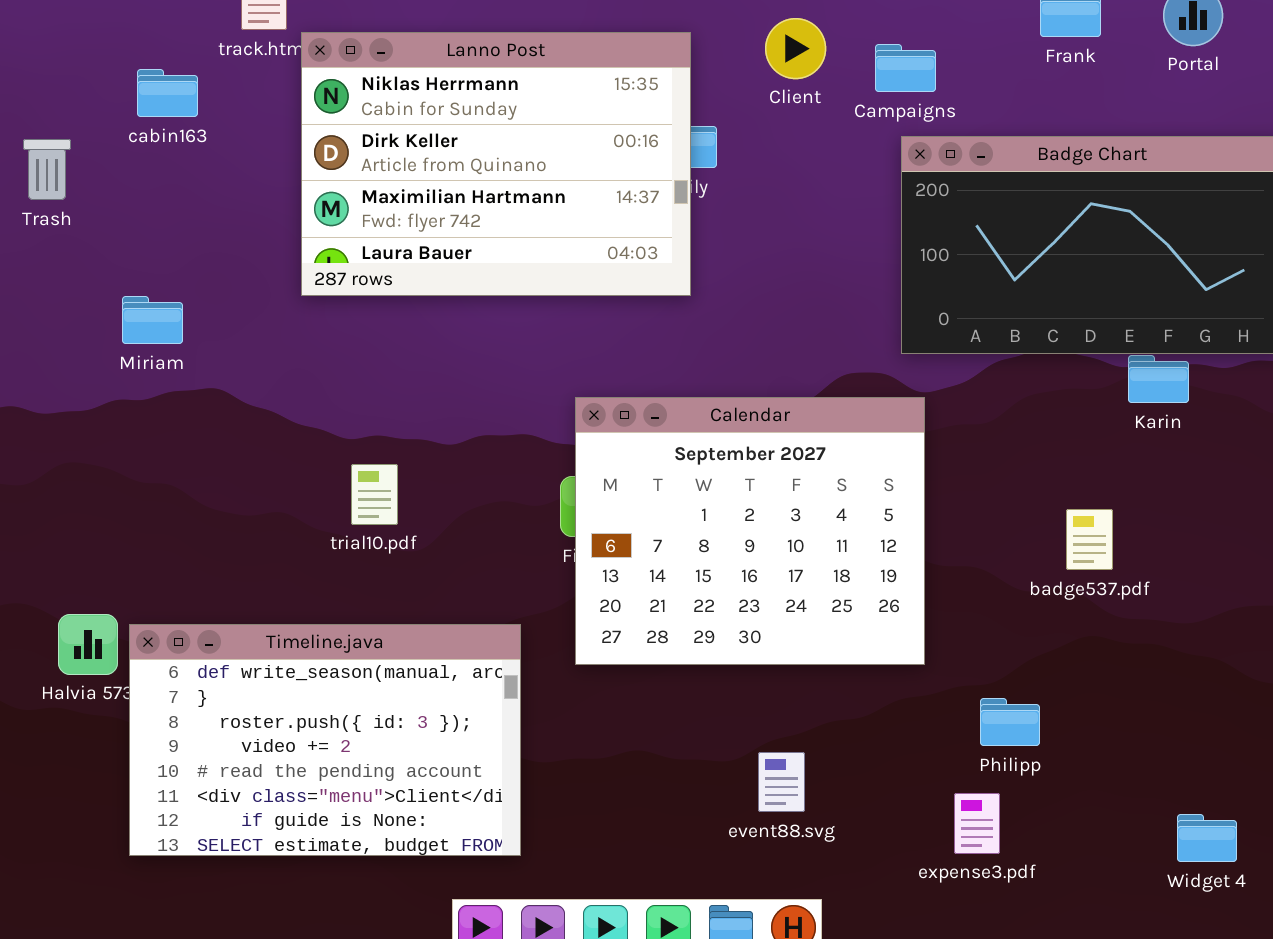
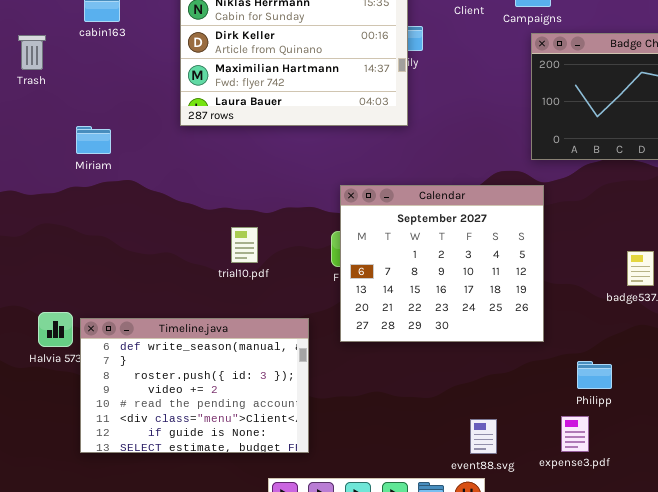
trial10.pdf: [351,464,398,525] -> [231,227,258,263], moved
event88.svg: [758,752,805,812] -> [470,419,497,454], moved

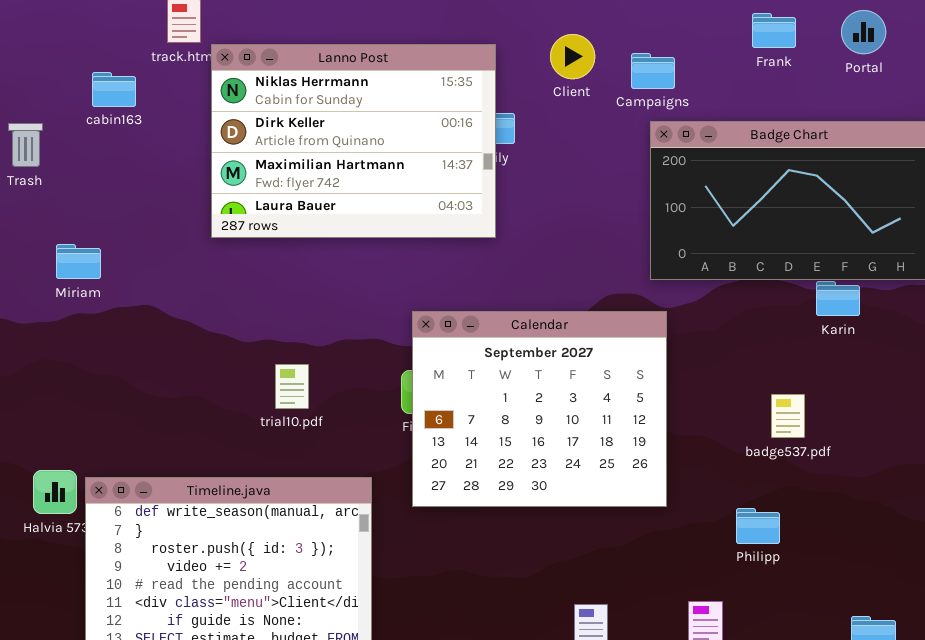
Miriam: [76,126,111,154] -> [56,244,101,279], moved
Philipp: [577,361,612,389] -> [736,508,780,544], moved

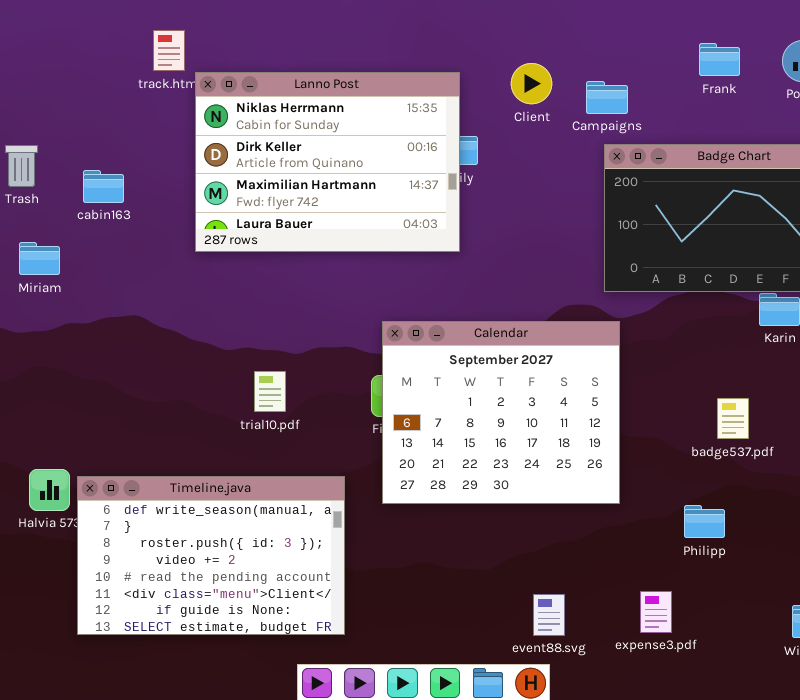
cabin163: [92,72,136,107] -> [83,170,124,203], moved
Miriam: [56,244,101,279] -> [19,242,60,275], moved

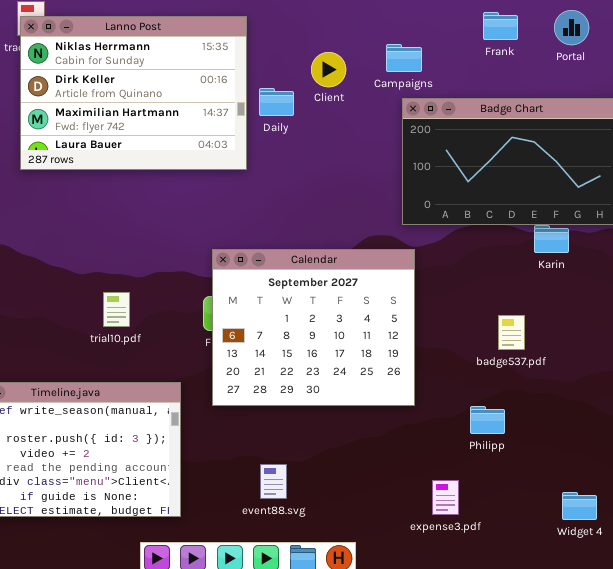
Client: [511,63,552,104] -> [311,52,346,87], moved
Lanno Post: [195,72,460,252] -> [20,16,247,170], moved
event88.svg: [533,594,565,636] -> [260,464,287,499], moved

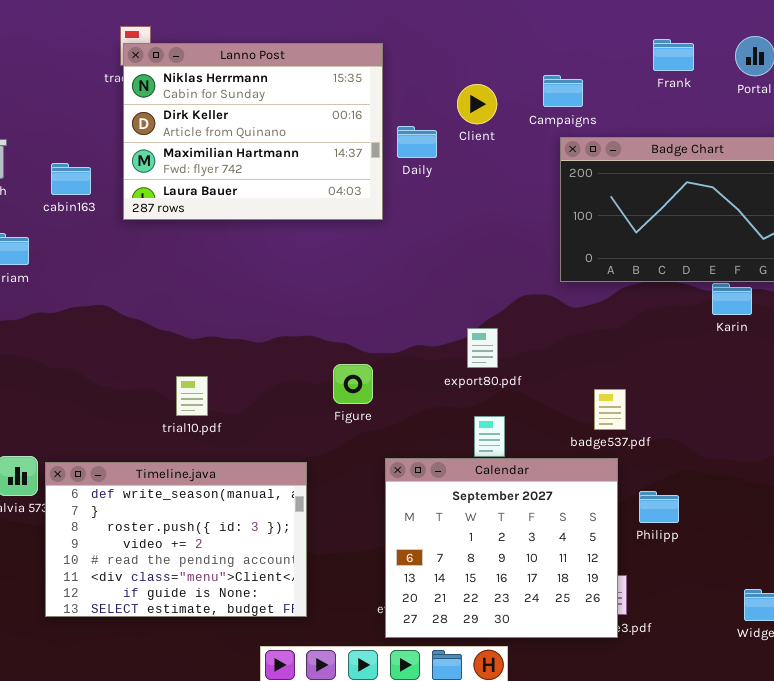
Calendar: [212,249,415,406] -> [385,458,618,638], moved
trial10.pdf: [103,292,130,327] -> [176,376,208,416], moved
badge537.pdf: [498,315,525,350] -> [594,389,626,430], moved

